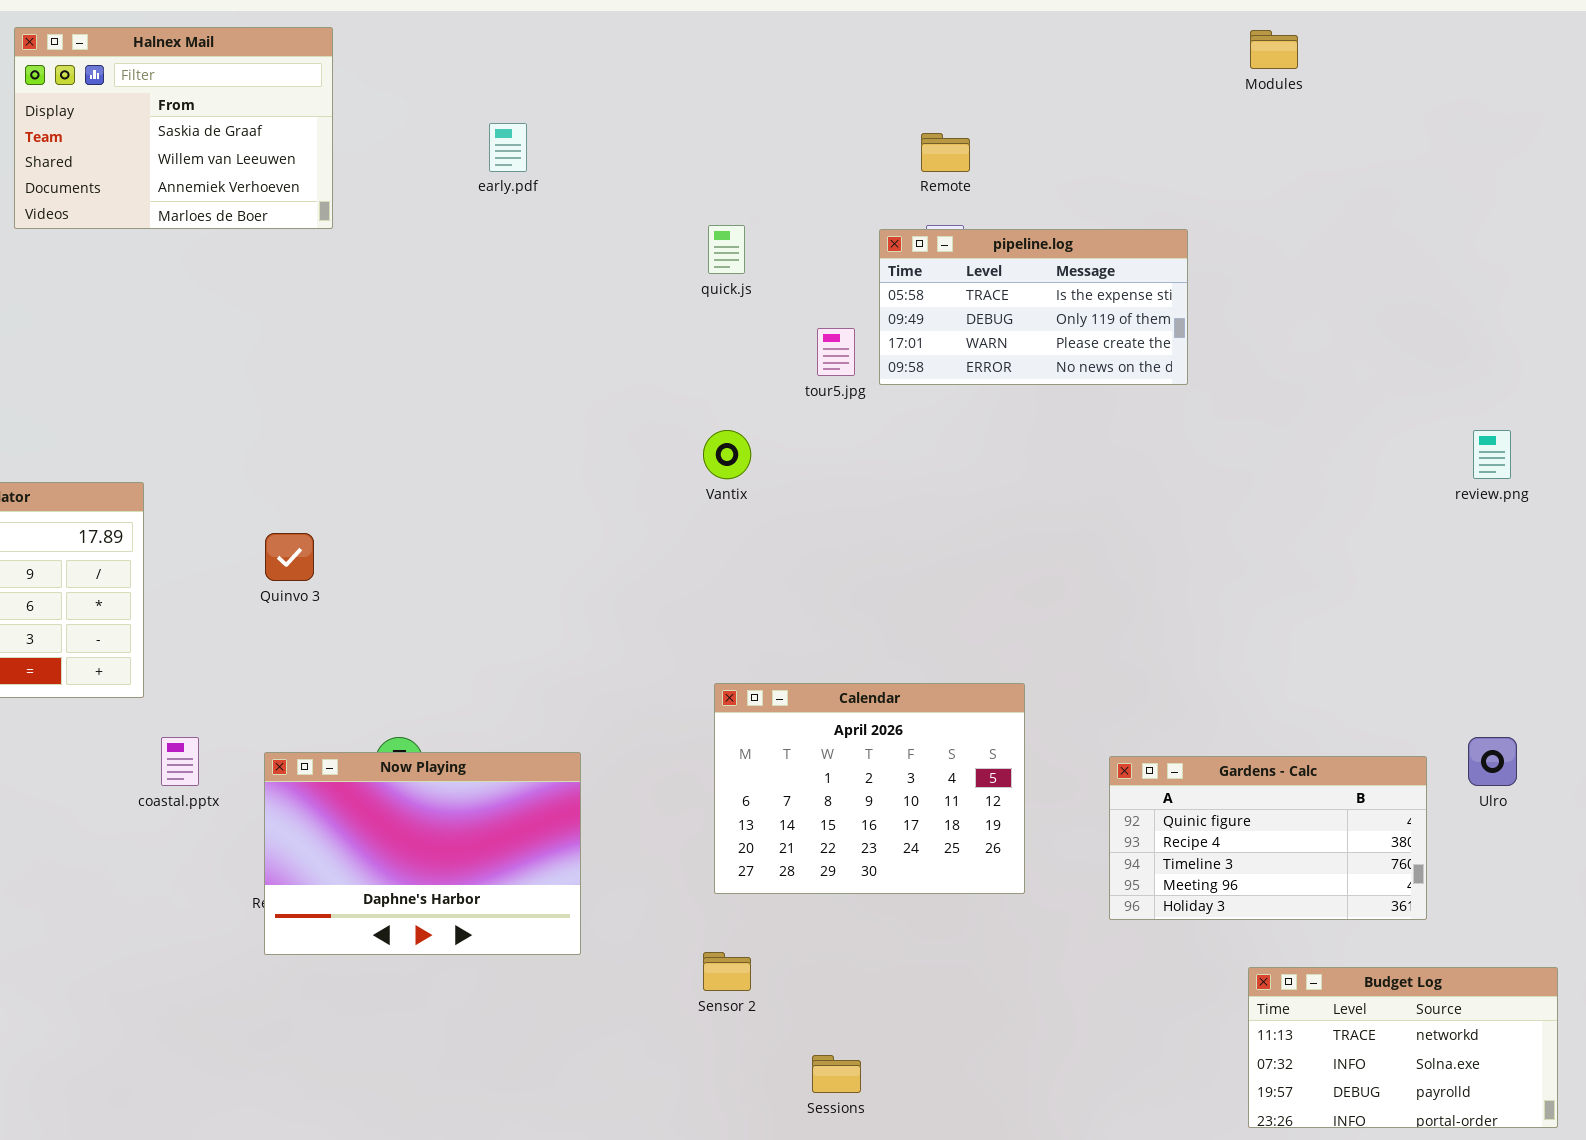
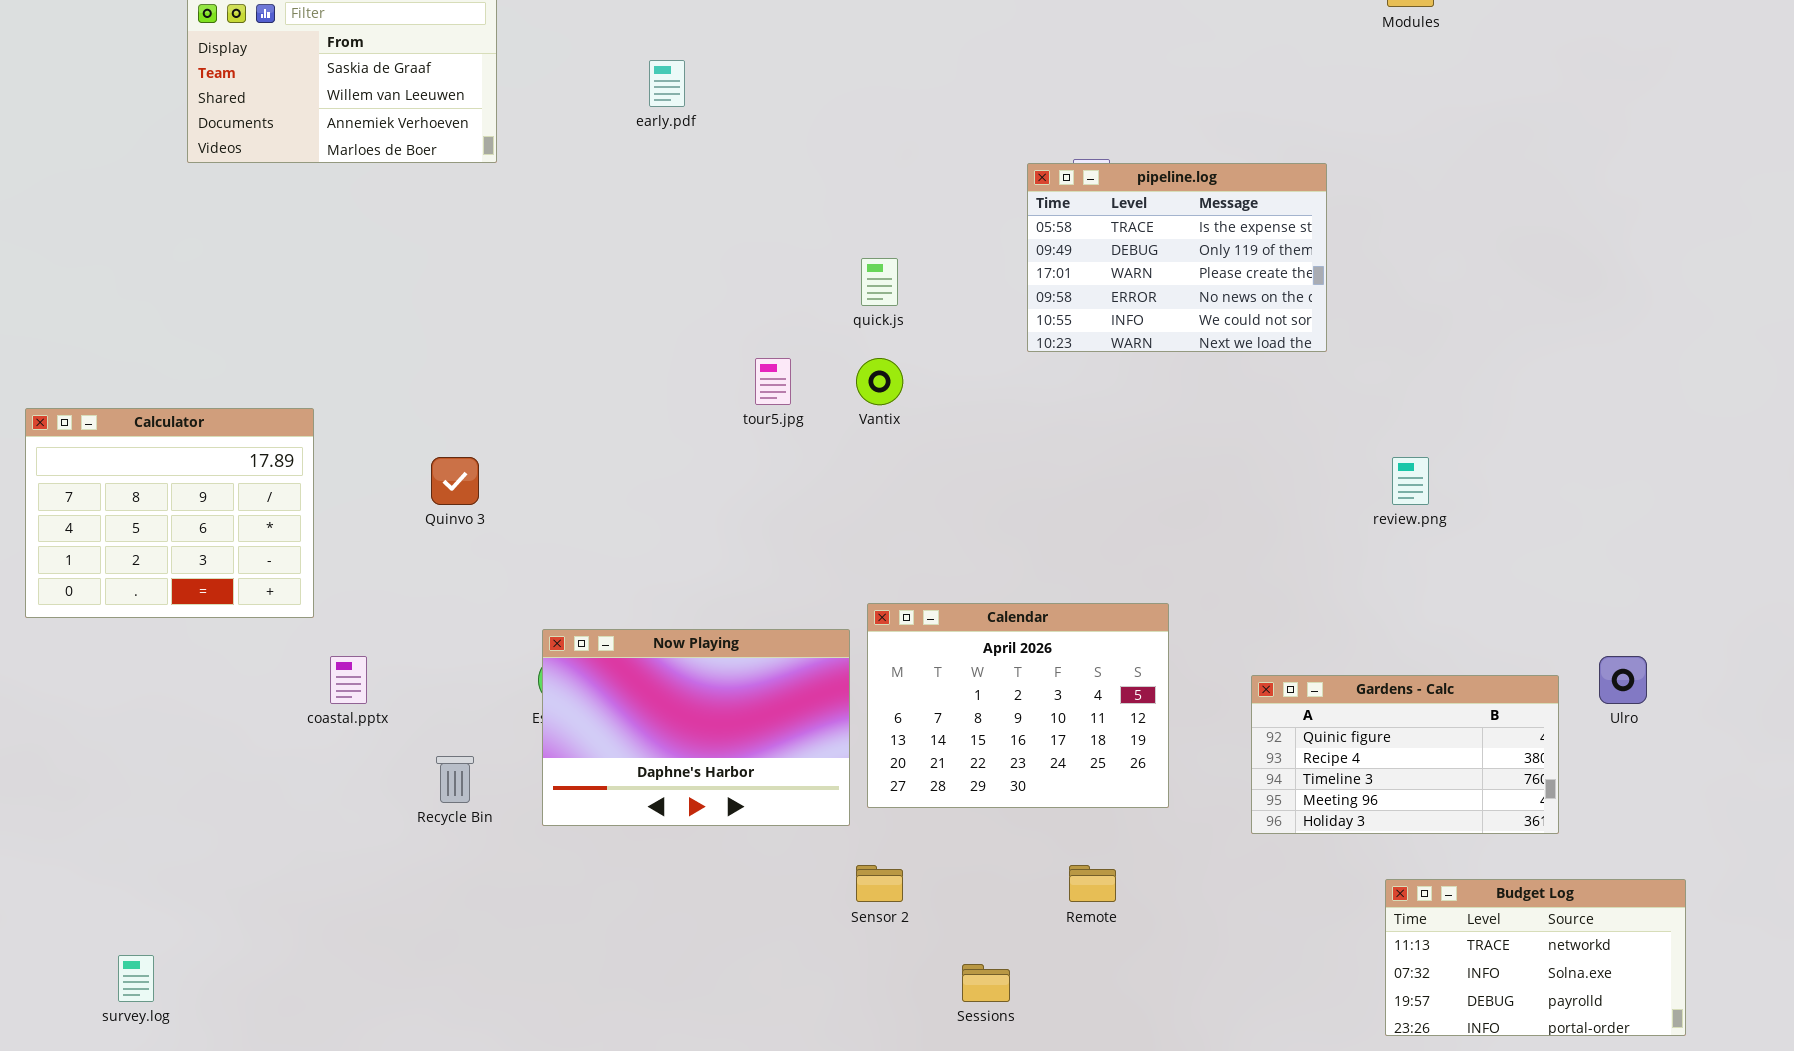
Remote: [921,133,970,172] -> [1069,865,1116,902], moved
quick.js: [708,225,745,274] -> [861,258,898,306], moved
pipeline.log: [879,229,1188,385] -> [1027,163,1327,352], resized
tour5.jpg: [817,328,855,376] -> [755,358,791,405], moved
review.png: [1473,430,1511,479] -> [1392,457,1429,505], moved
Now Playing: [264,752,581,955] -> [542,629,850,826], moved

